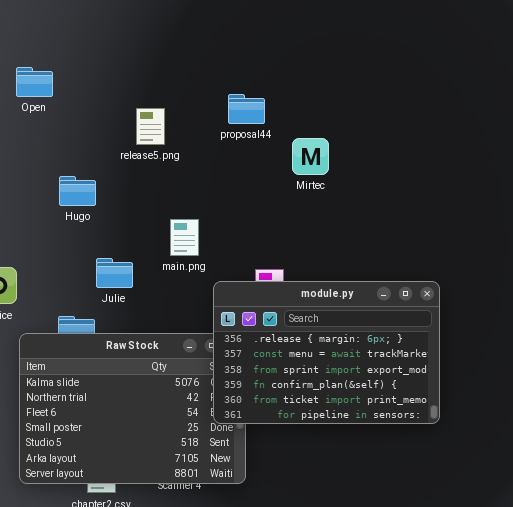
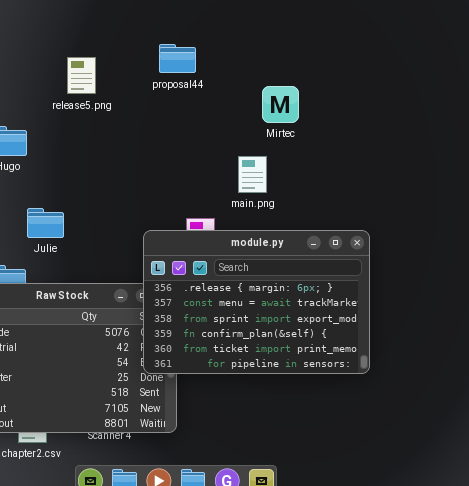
Mirtec: [292,138,329,175] -> [262,86,299,123], moved
main.png: [170,219,199,256] -> [238,156,267,193], moved

